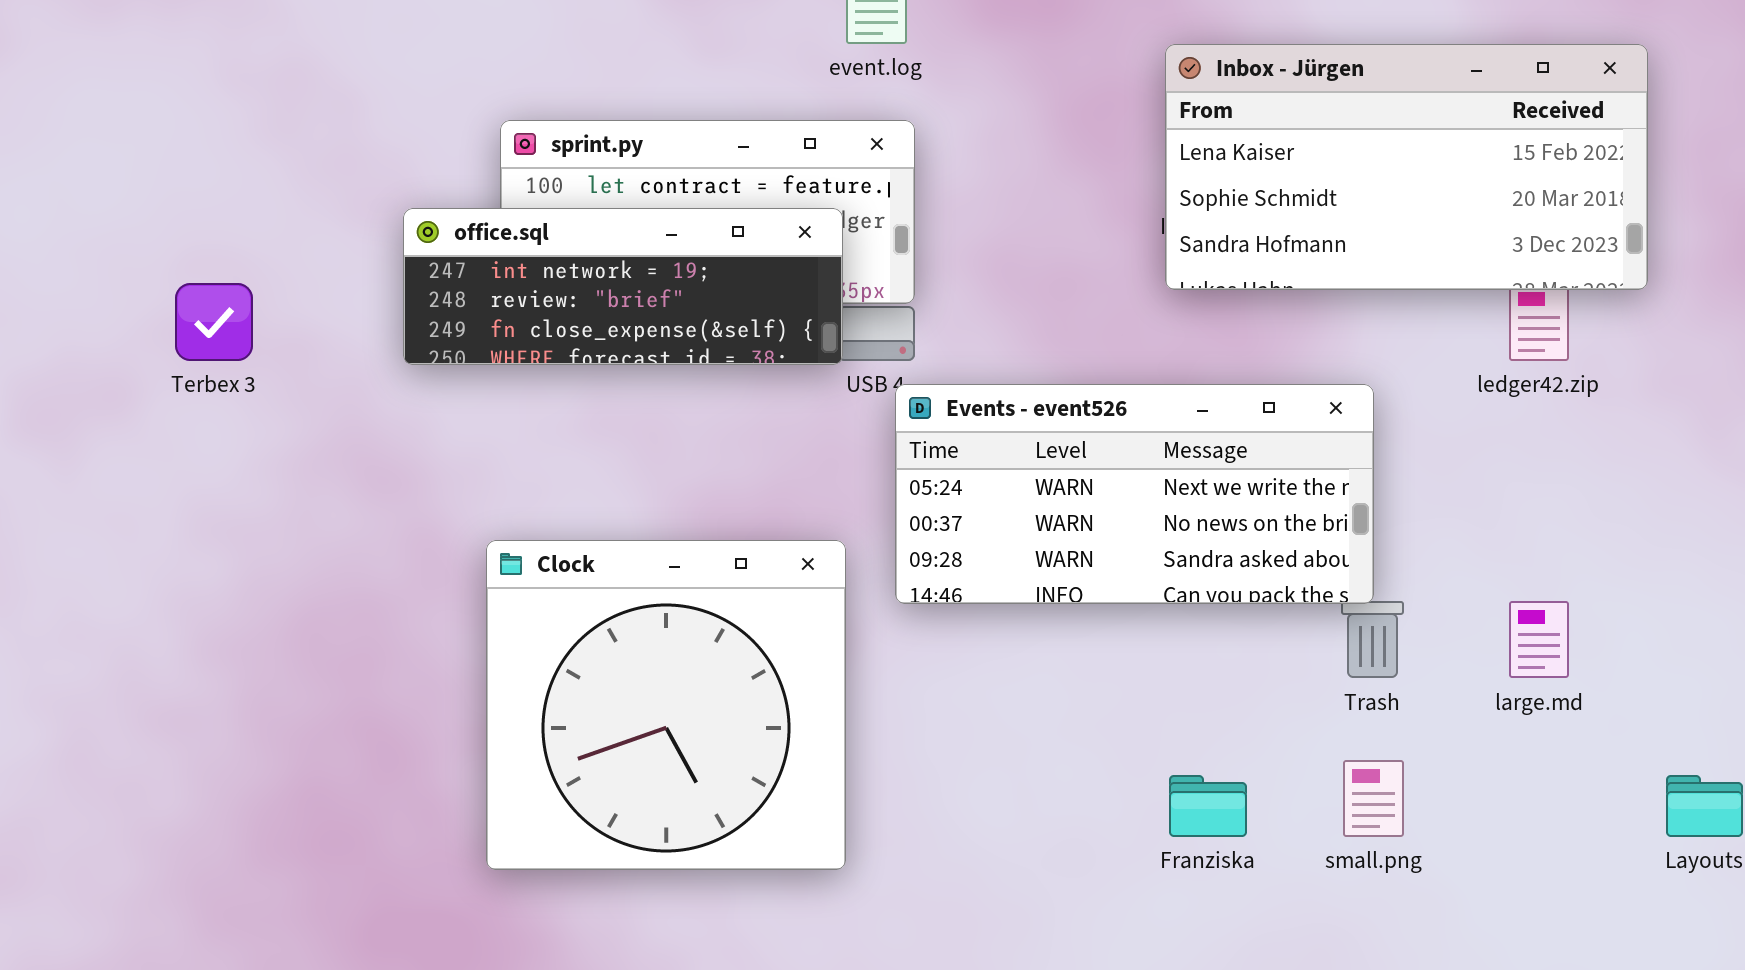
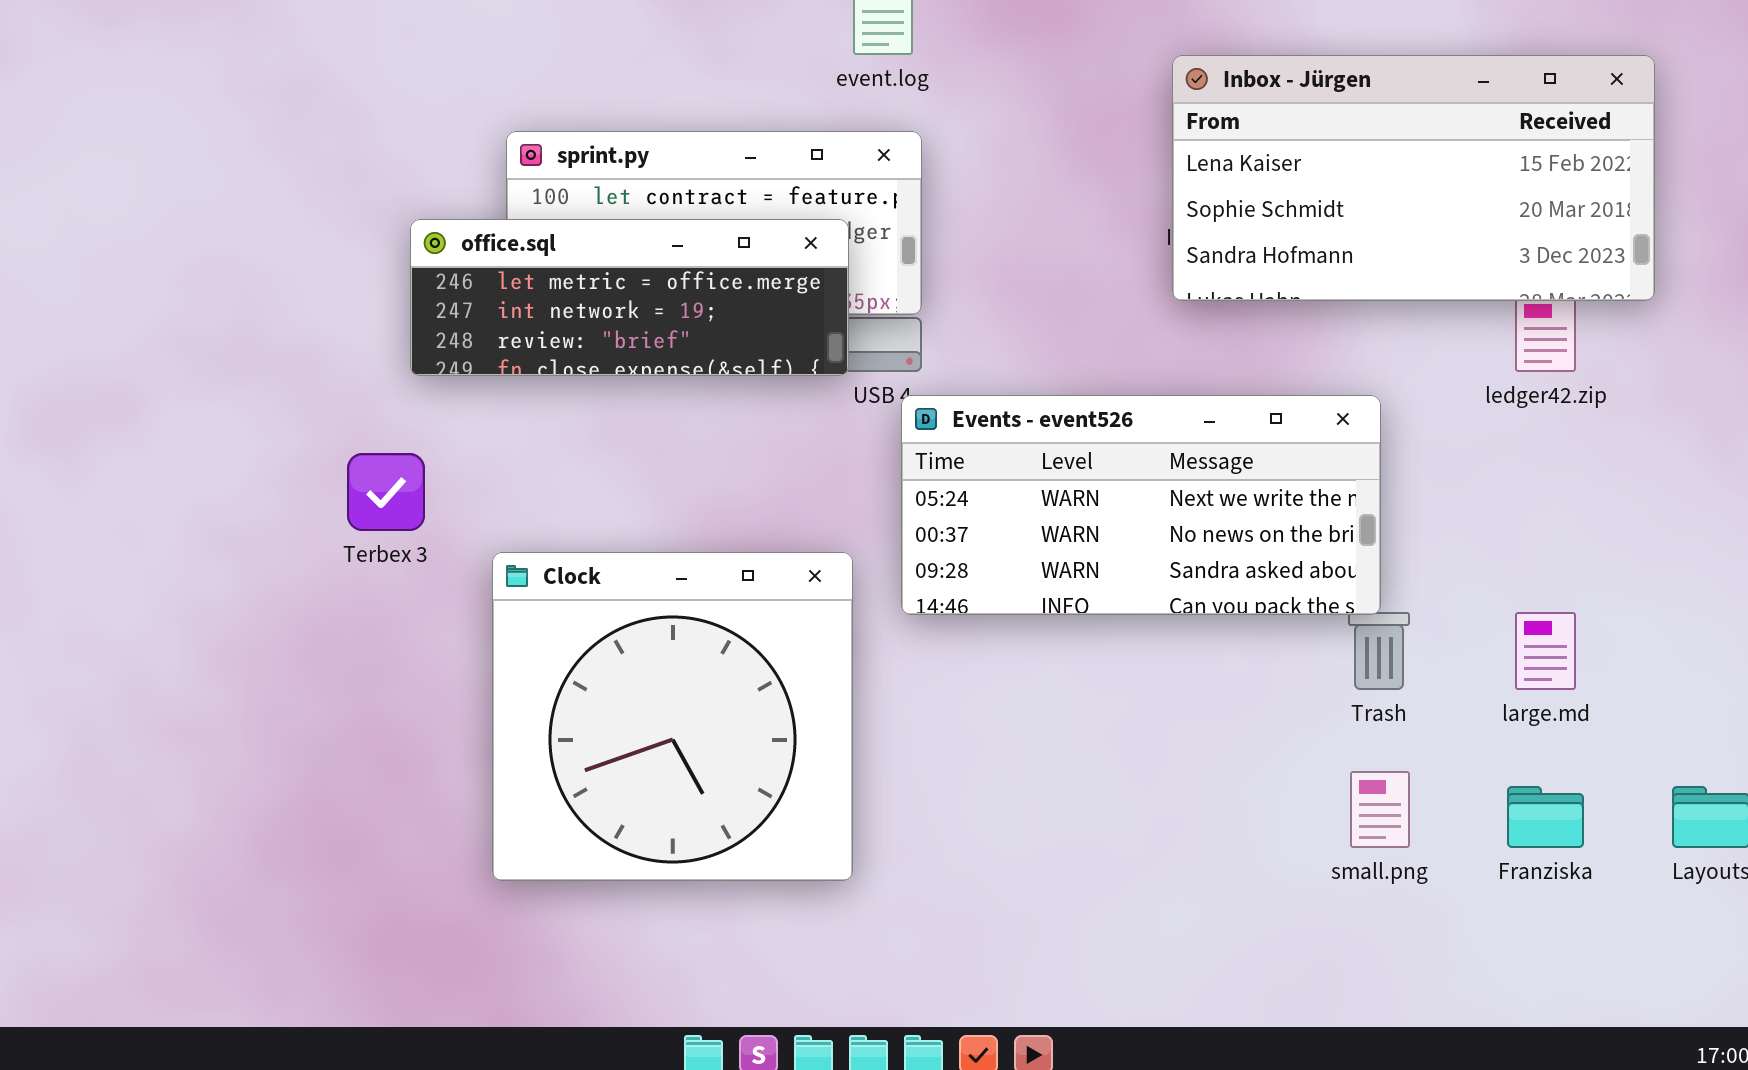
office.sql: [403,208,843,365] -> [410,219,849,376], scrolled up 1 row
Terbex 3: [175,283,253,361] -> [347,453,425,531], moved
Franziska: [1169,775,1247,837] -> [1507,786,1584,848], moved

